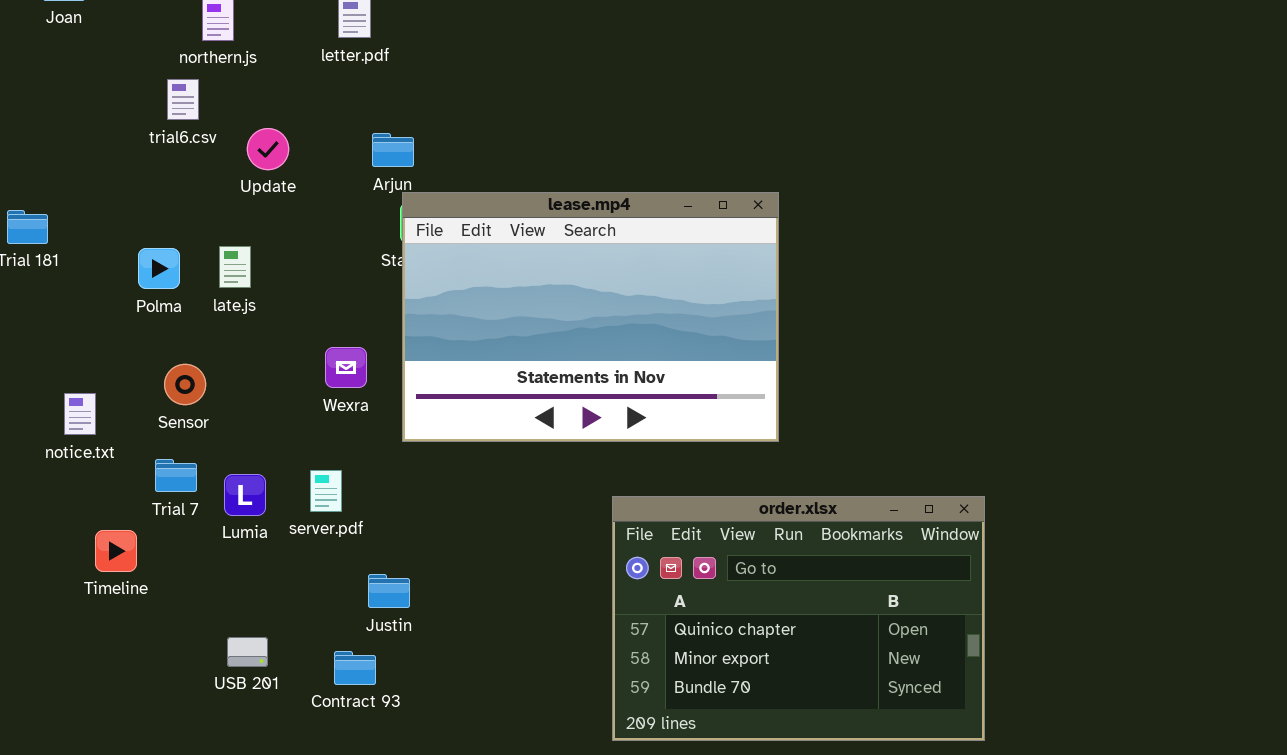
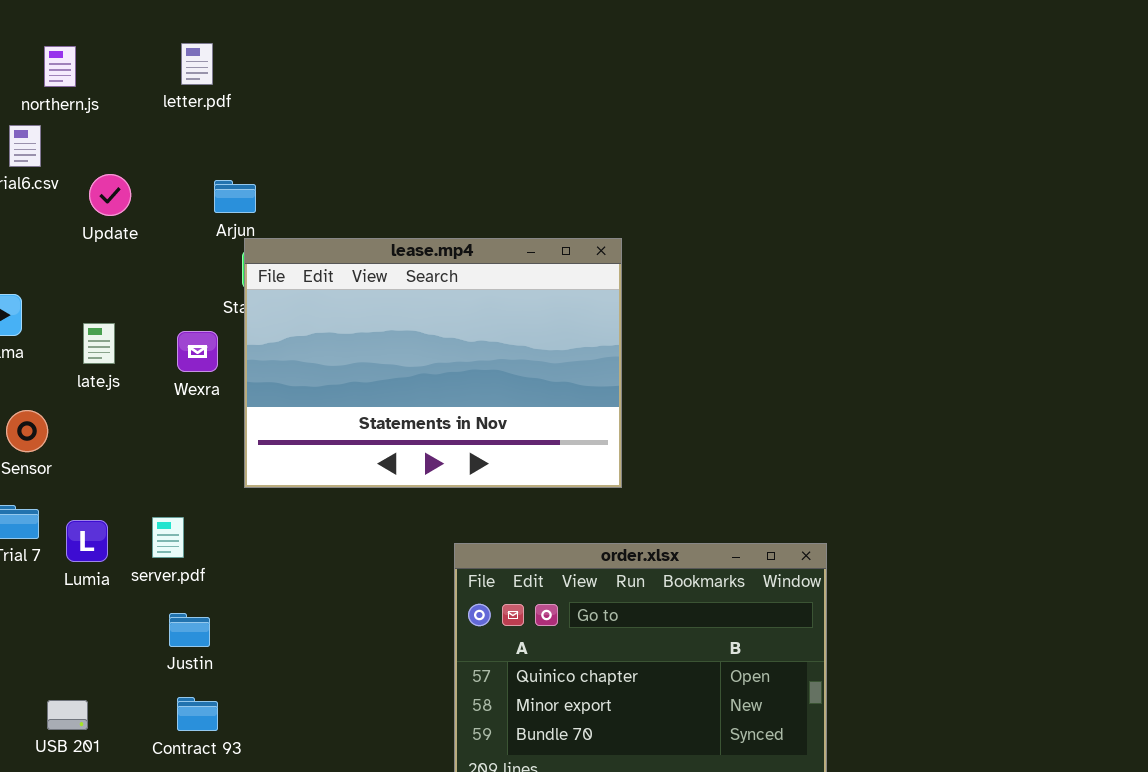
late.js: [219,246,251,288] -> [83,323,115,364], moved
Wexra: [325,347,367,388] -> [177,331,218,372], moved
Justin: [368,574,410,608] -> [169,613,210,647], moved
USB 201: [227,637,268,667] -> [47,700,88,730], moved

